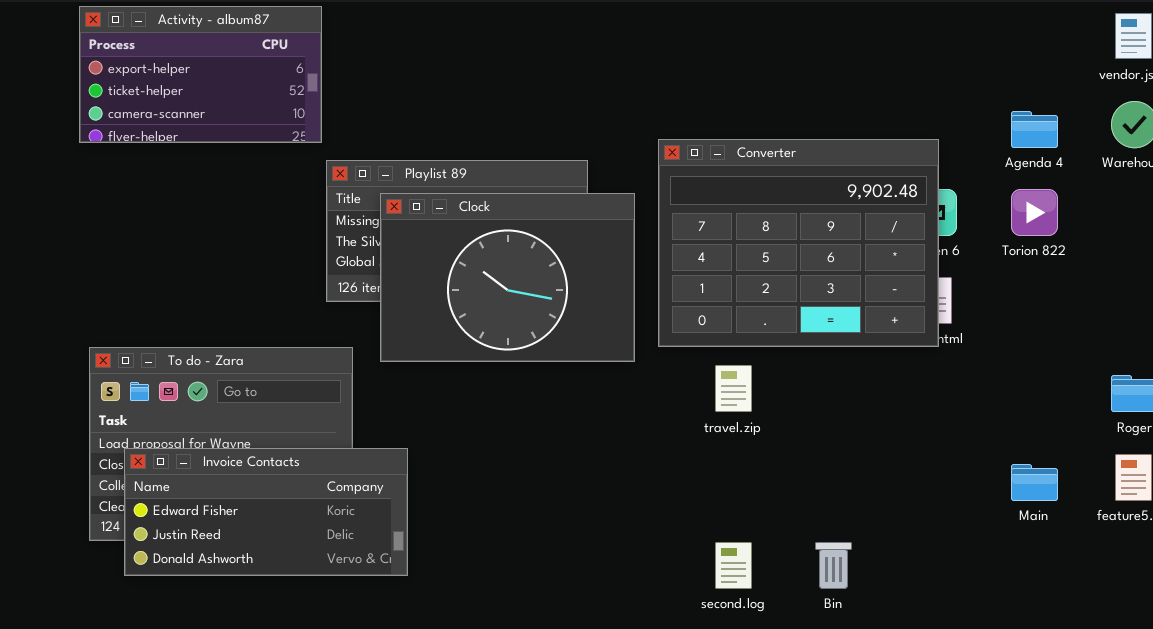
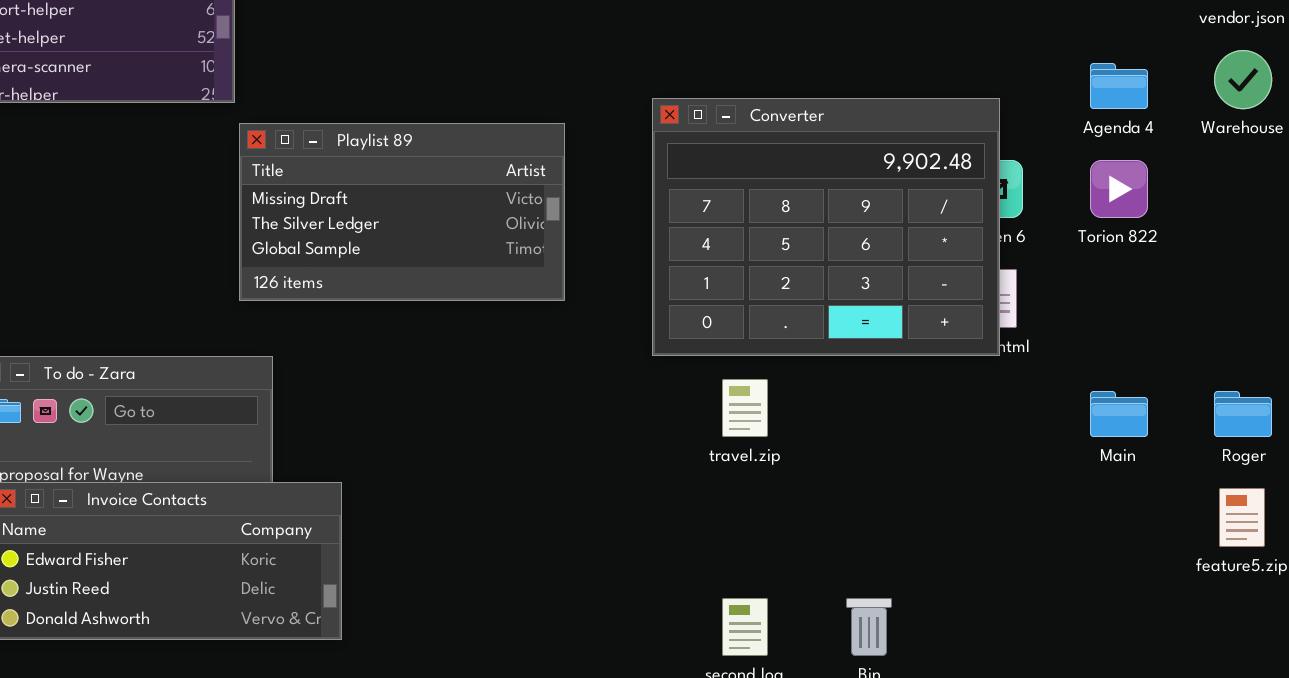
Clock: [380,193,635,362] -> none, closed
Main: [1011,464,1058,501] -> [1090,391,1148,437], moved

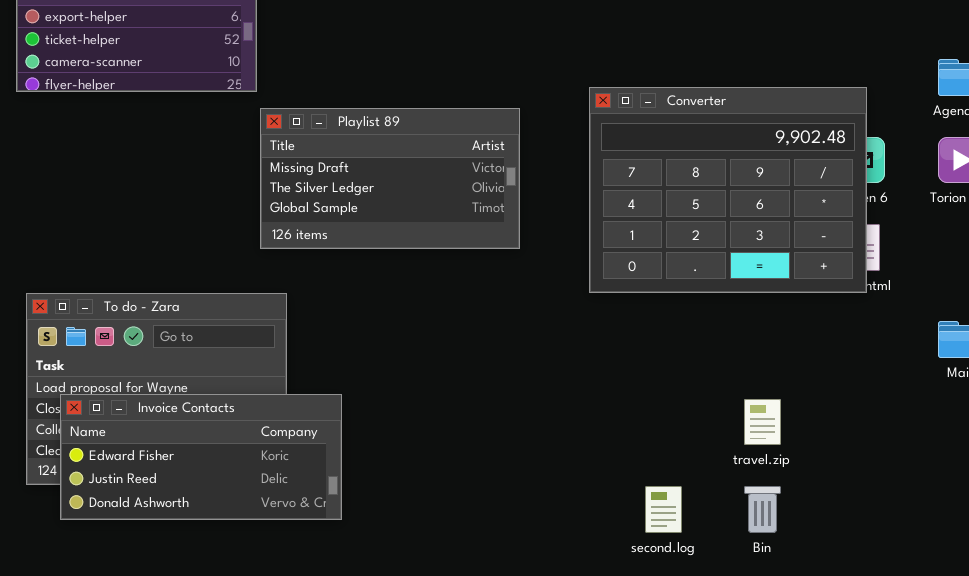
travel.zip: [722,379,768,437] -> [744,399,781,445], moved

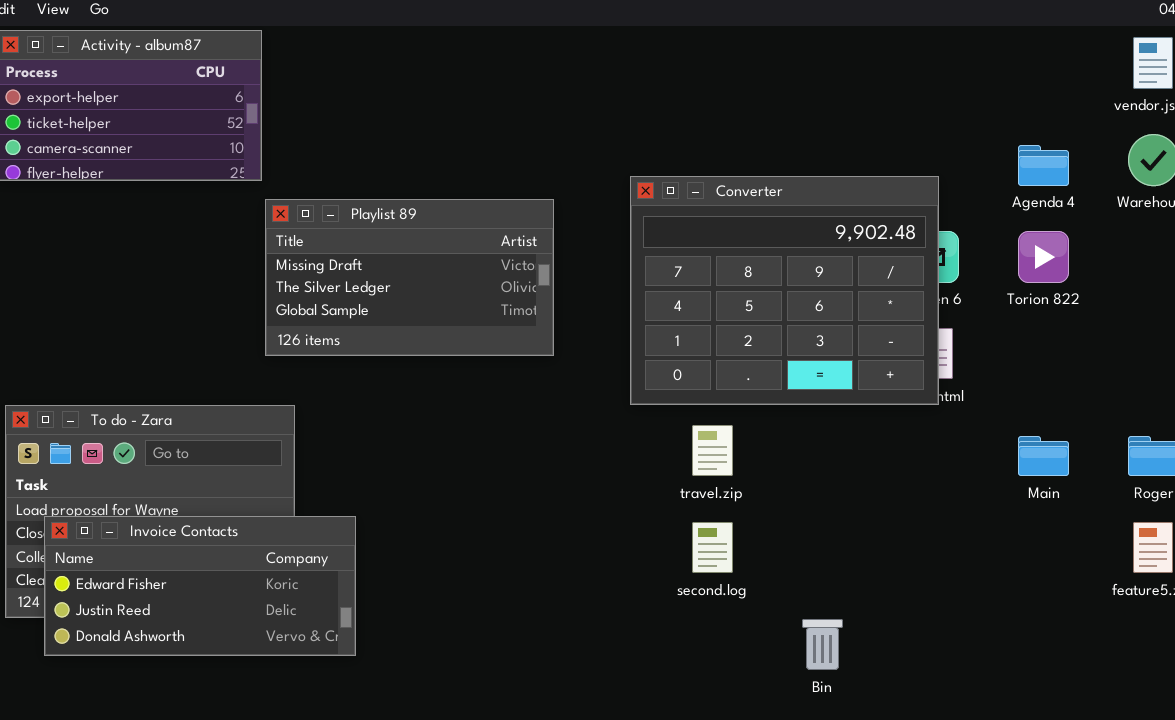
travel.zip: [744,399,781,445] -> [692,425,733,476], moved
second.log: [645,486,682,533] -> [692,522,733,573], moved

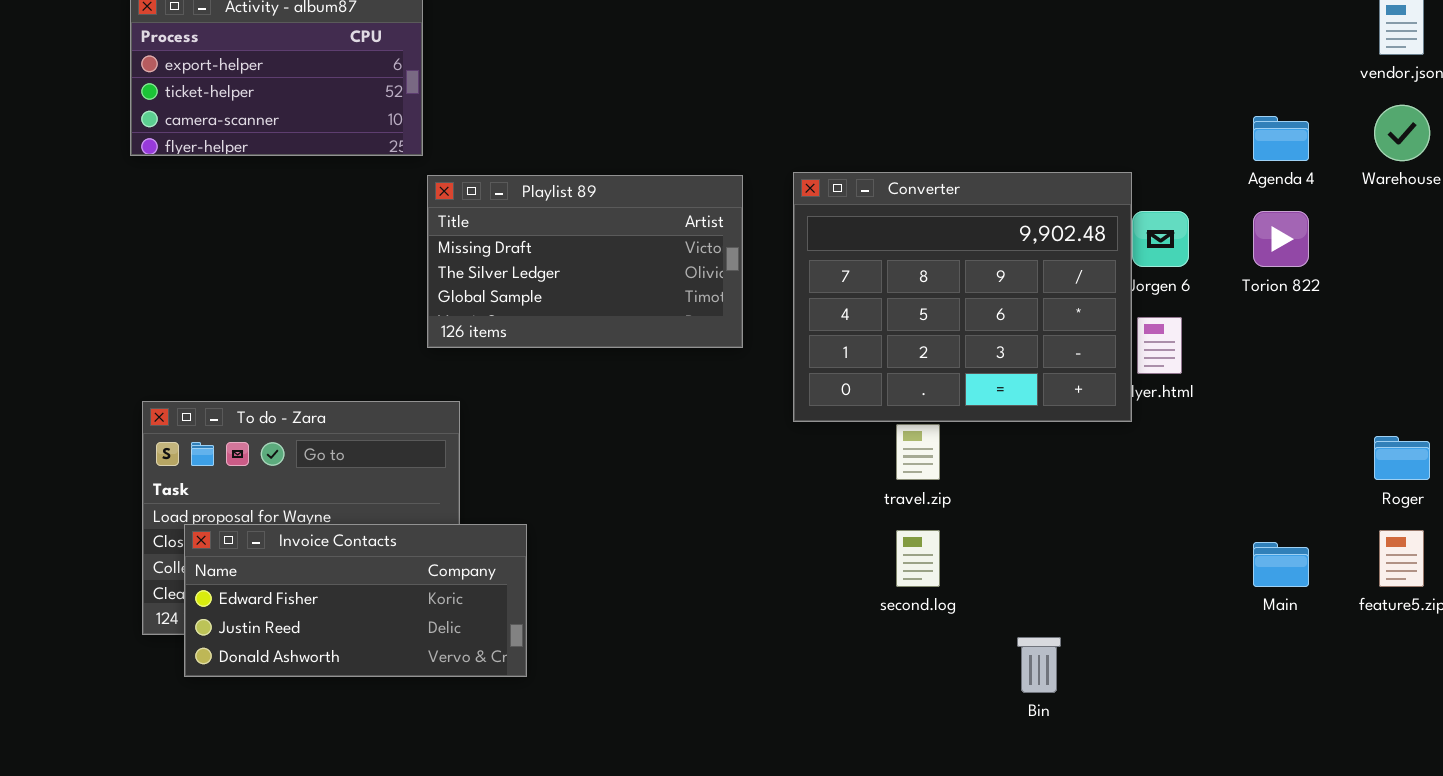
Converter: [630,176,939,405] -> [793,172,1132,422], moved
Main: [1018,436,1069,476] -> [1253,542,1309,587], moved

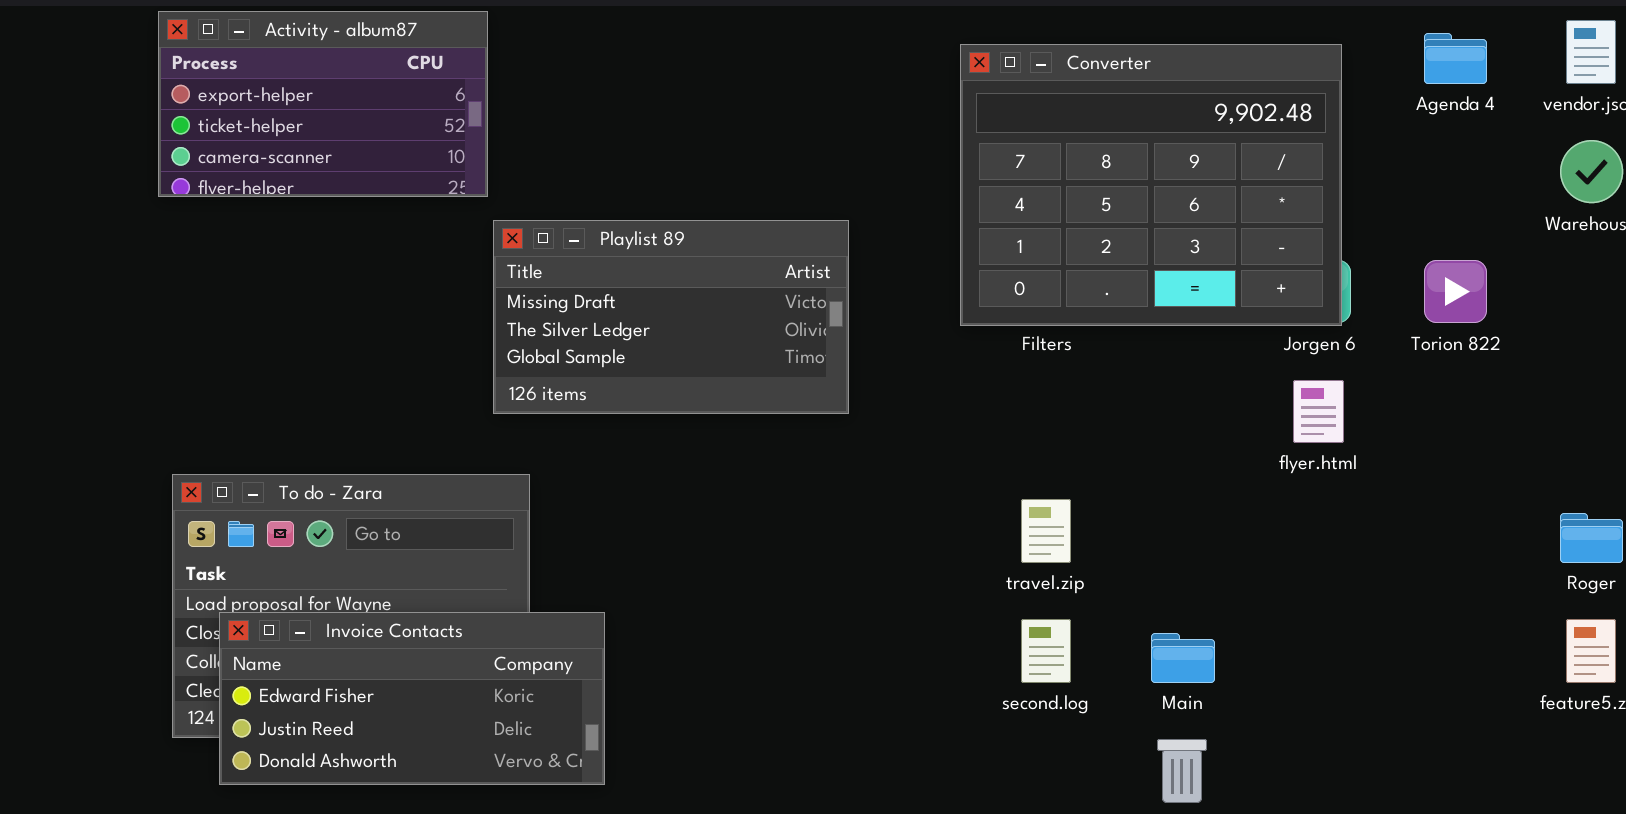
Agenda 4: [1253,116,1309,161] -> [1424,33,1487,84], moved
Converter: [793,172,1132,422] -> [960,44,1342,326], moved
Main: [1253,542,1309,587] -> [1151,633,1215,683], moved

